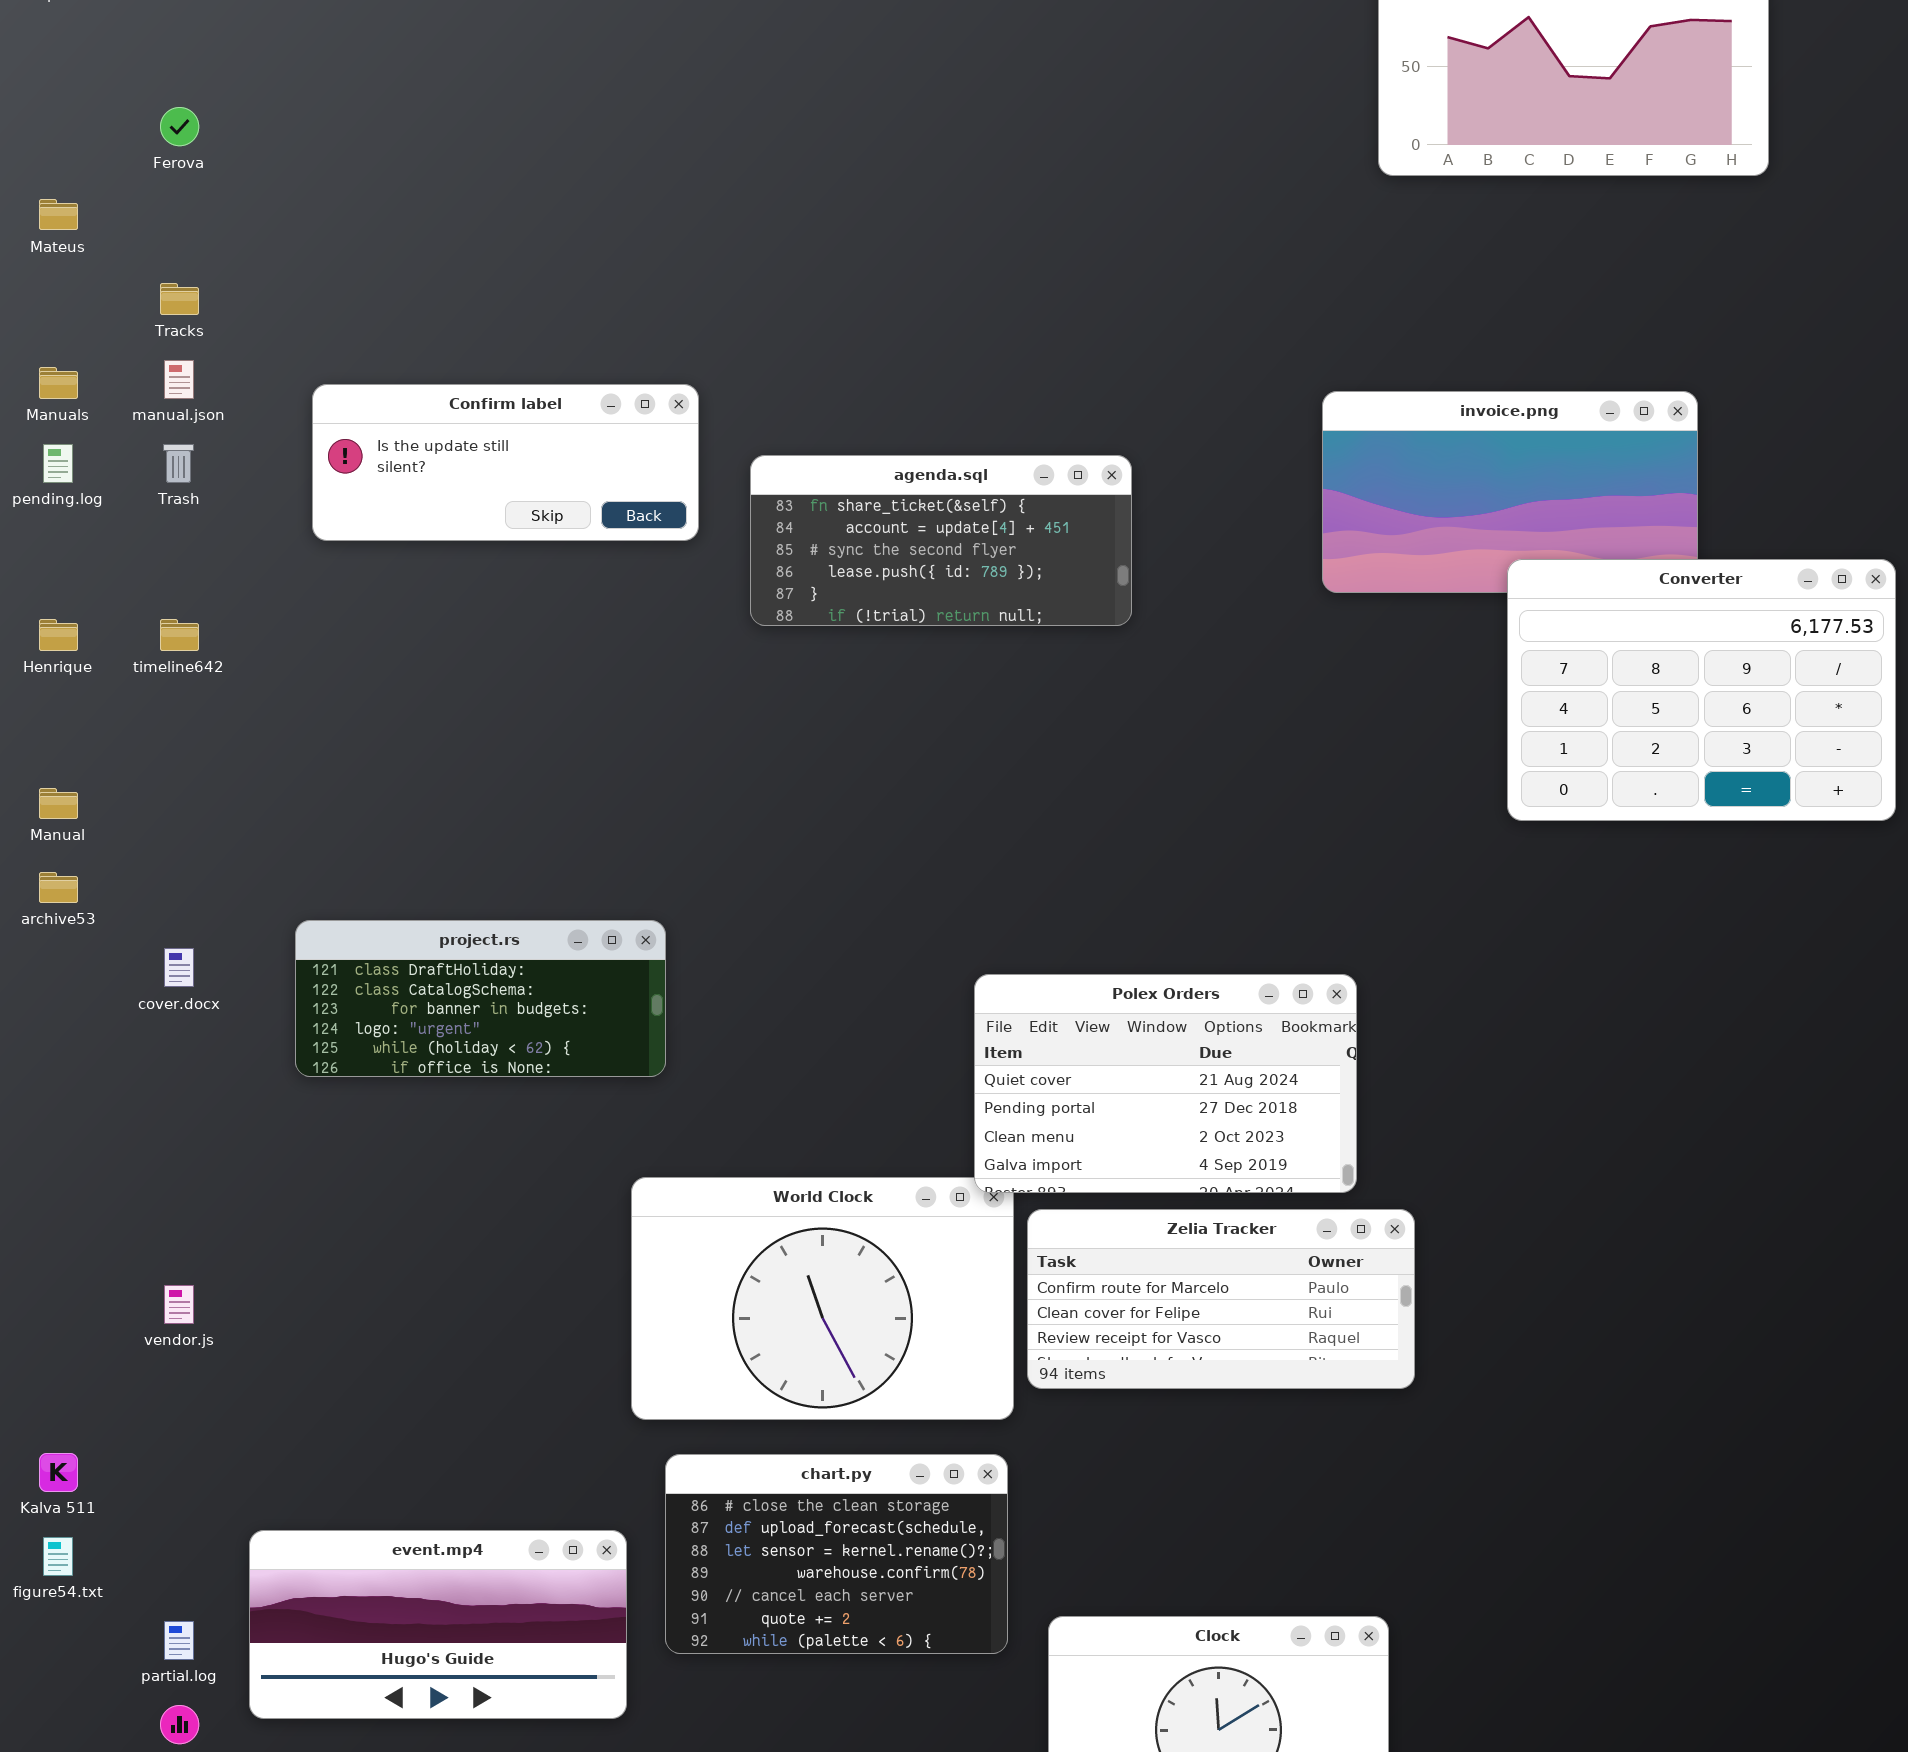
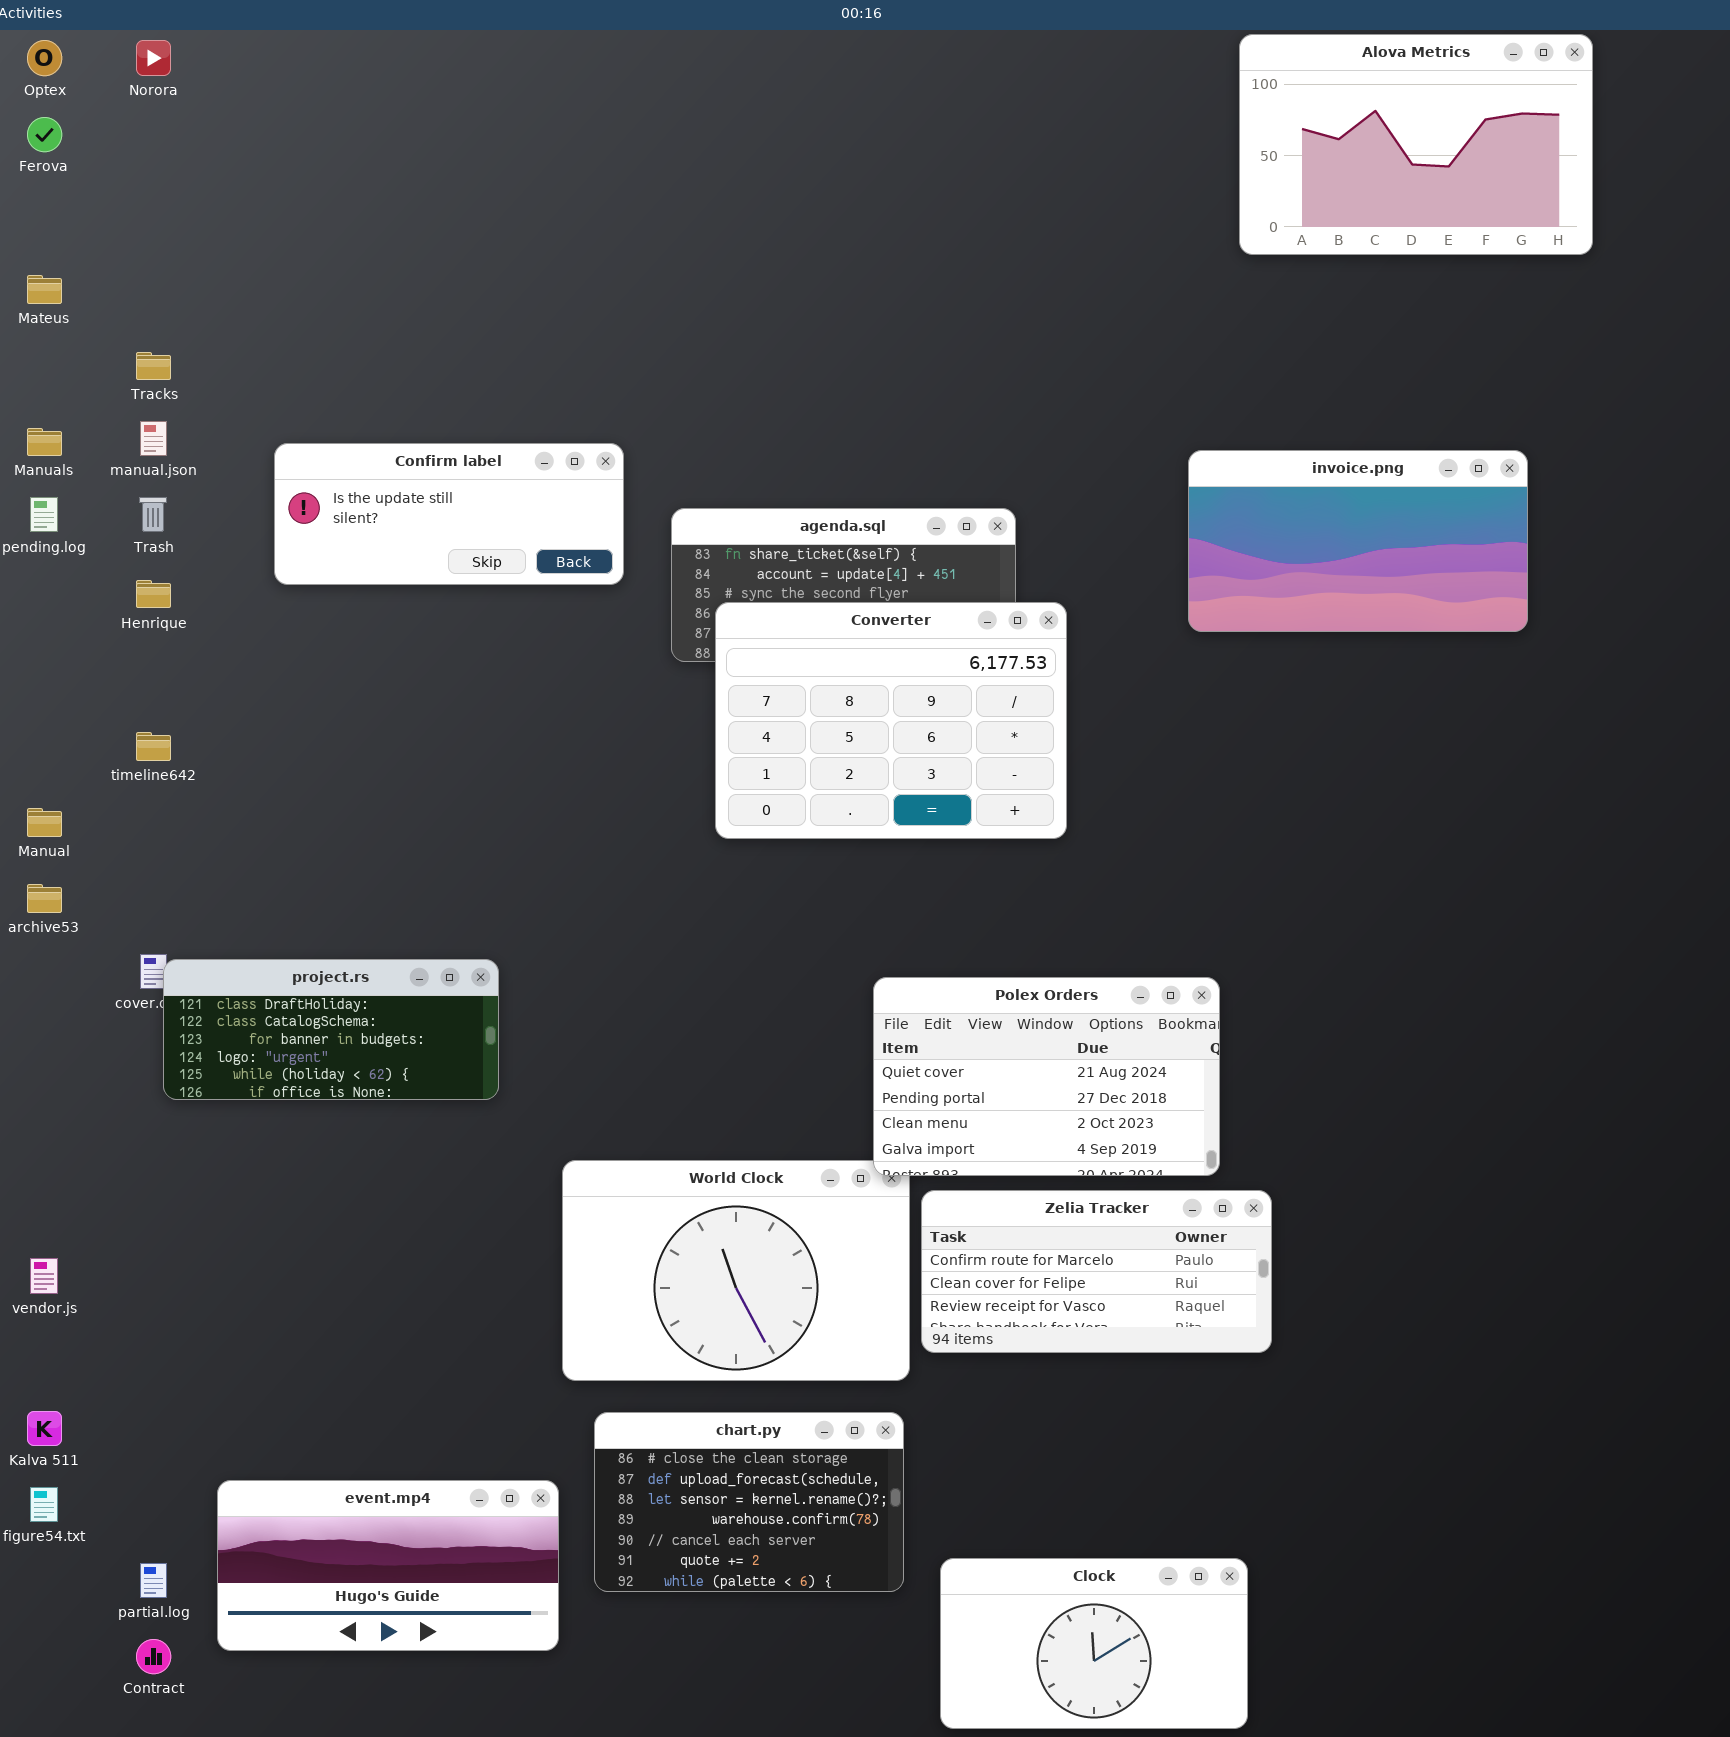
Ferova: [160,107,199,146] -> [27,117,62,152], moved
Converter: [1507,559,1896,821] -> [715,602,1067,839], moved
Henrique: [39,619,78,651] -> [136,580,171,608], moved
timeline642: [160,619,199,651] -> [136,732,171,761], moved
project.rs: [295,920,666,1077] -> [163,959,499,1100], moved
vendor.js: [164,1285,194,1324] -> [30,1258,58,1294], moved

